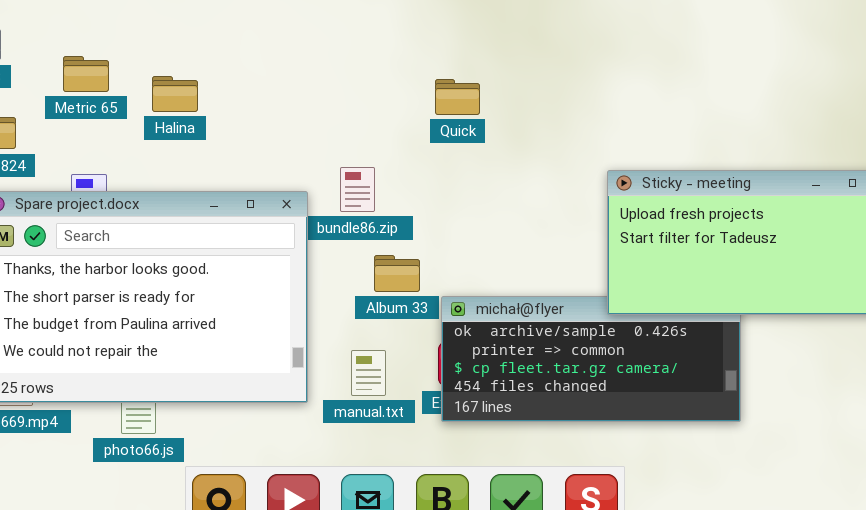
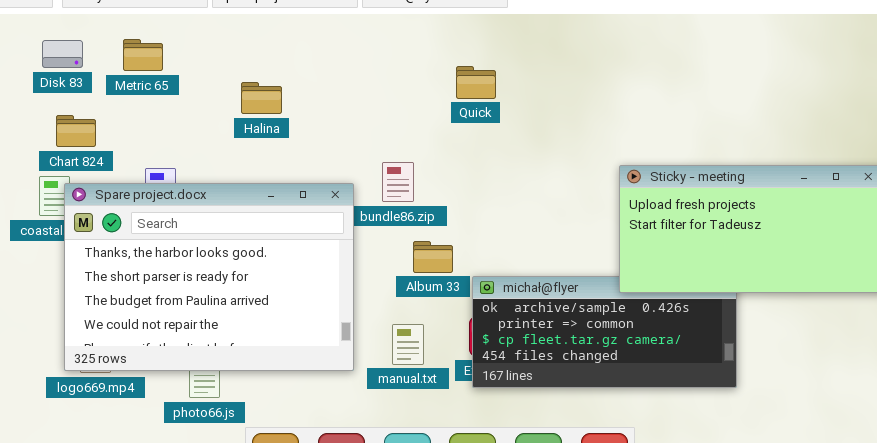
Metric 65: [63,56,109,92] -> [123,39,163,71], moved
Halina: [152,76,198,112] -> [241,82,282,114], moved
Quick: [435,79,480,115] -> [456,66,496,99], moved

